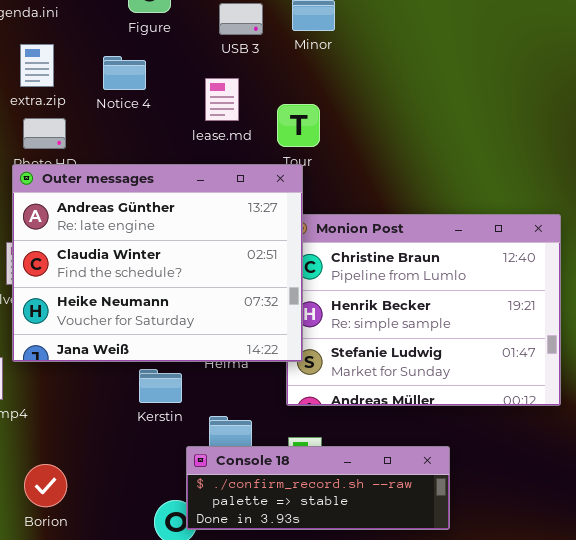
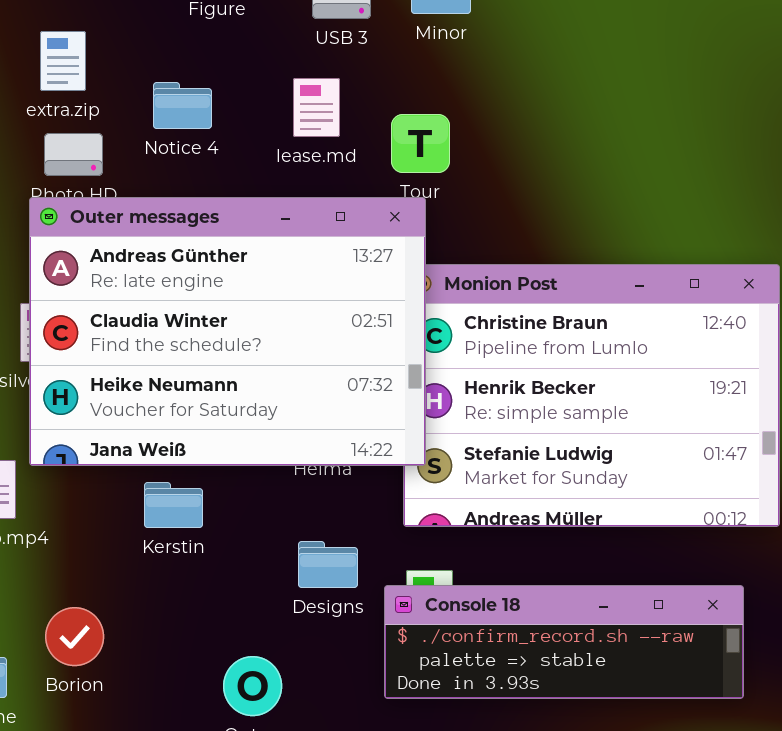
Notice 4: [103,56,146,90] -> [153,82,212,129], moved
Kerstin: [139,369,182,403] -> [144,482,203,528], moved
Console 18: [186,446,450,530] -> [384,585,744,699], moved

